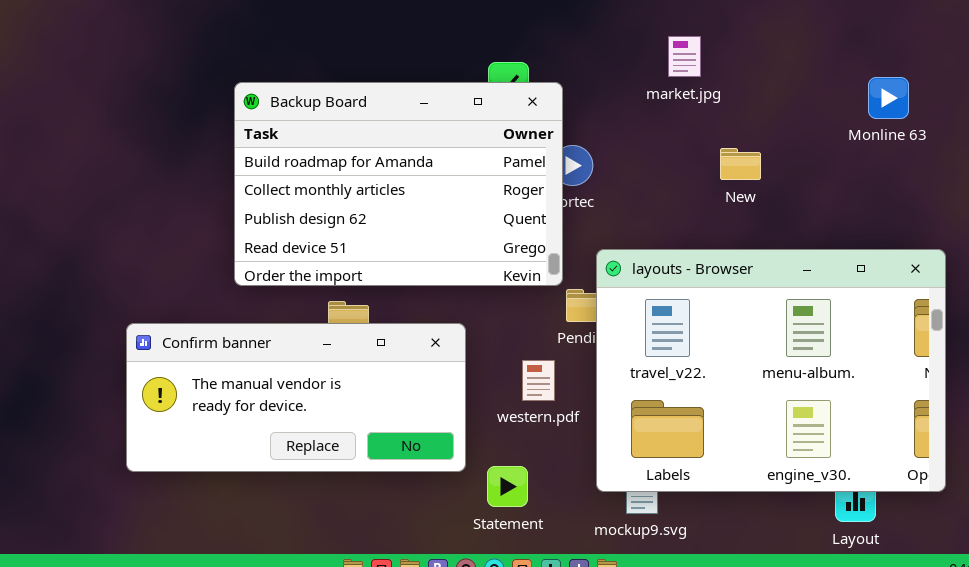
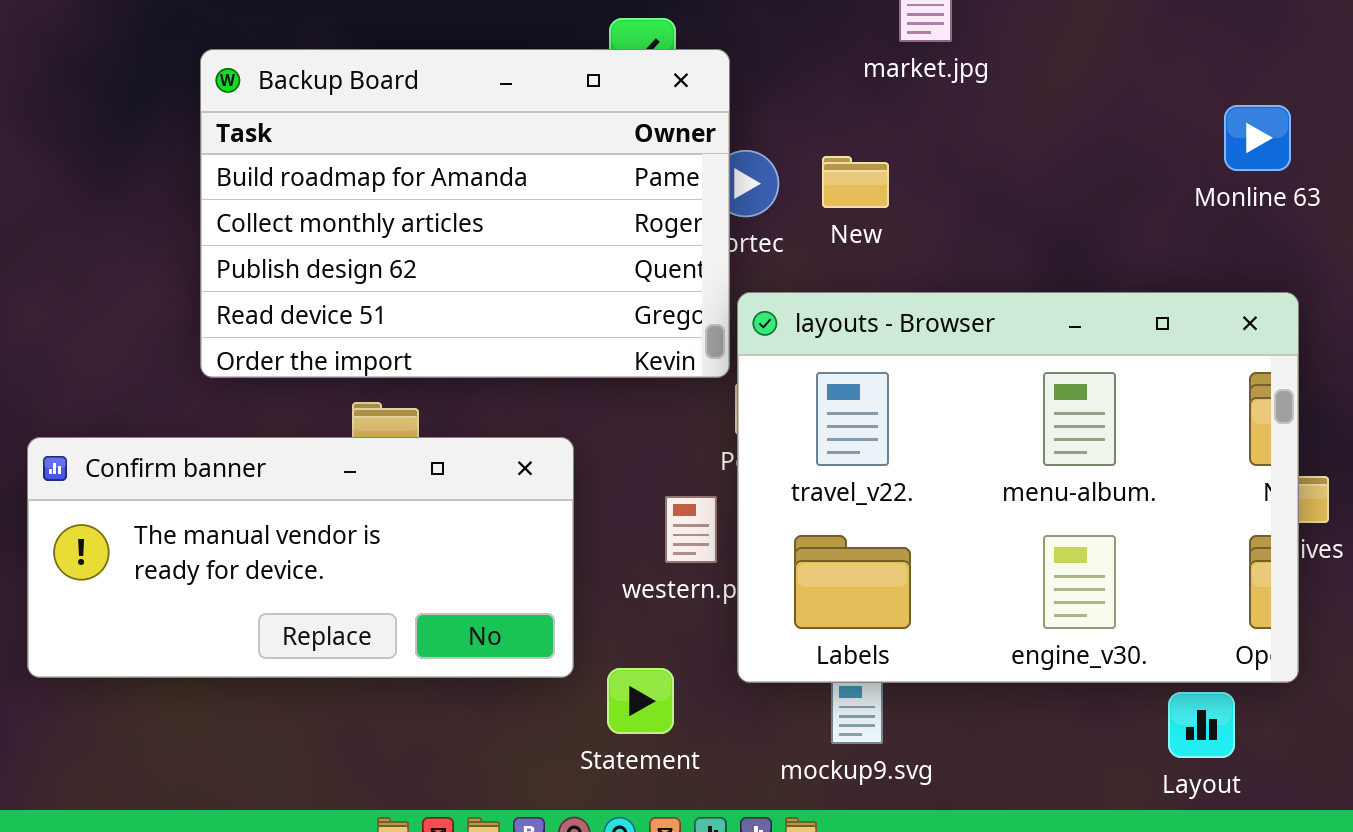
Monline 63: [868,77,909,119] -> [1224,105,1291,171], moved
New: [720,148,761,180] -> [822,156,889,208], moved
layouts - Browser: [596,249,946,492] -> [737,292,1299,683], moved

